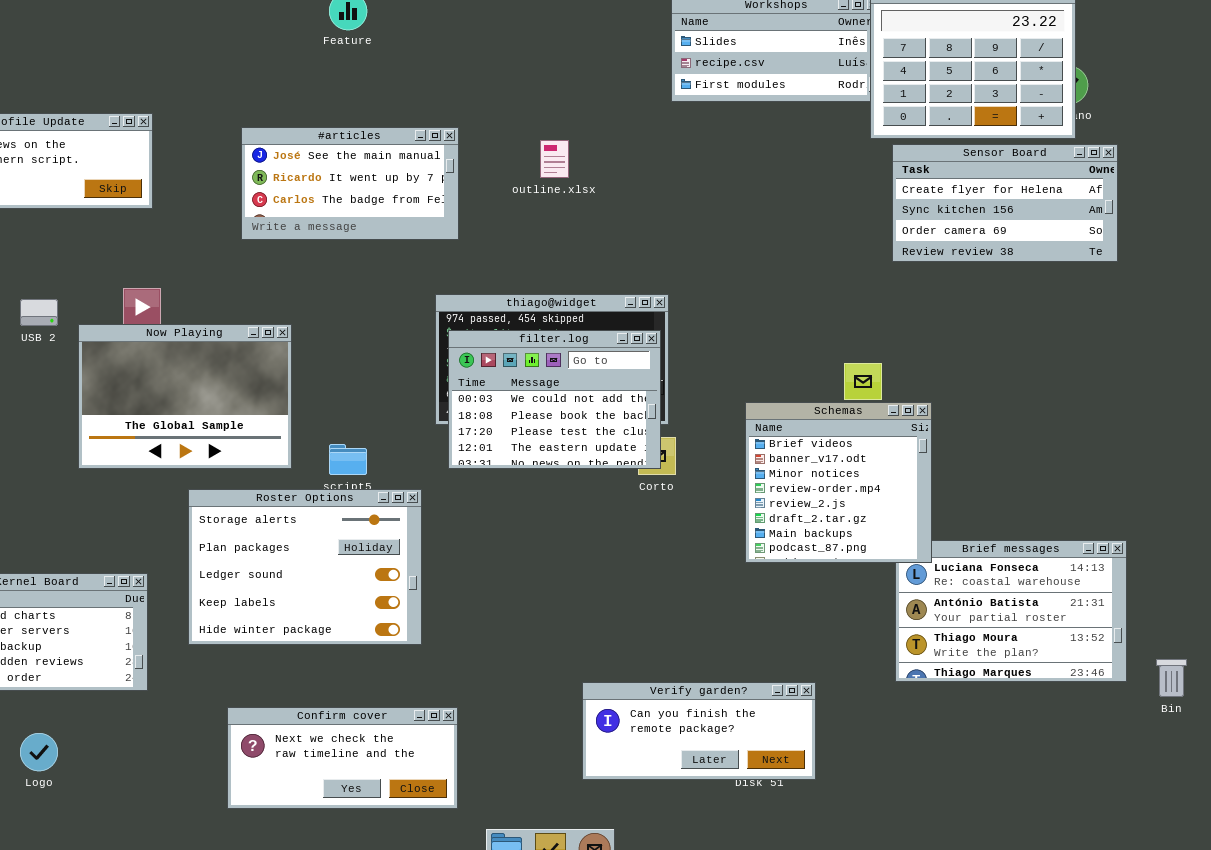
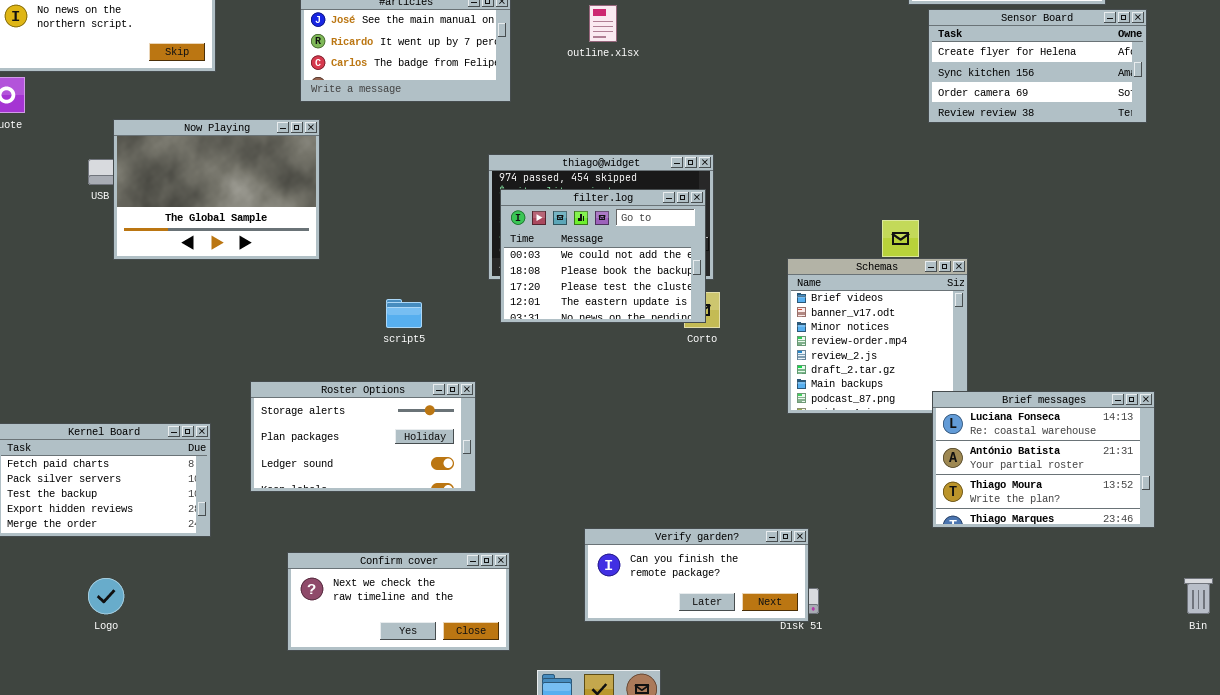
Now Playing: [78,324,292,469] -> [113,119,320,260], moved
Roster Options: [188,489,422,645] -> [250,381,476,492], resized
Brief messages: [895,540,1127,682] -> [932,391,1155,528], raised
Bin: [1156,659,1187,697] -> [1184,578,1213,614], moved
Verify garden?: [582,682,816,780] -> [584,528,809,622], moved

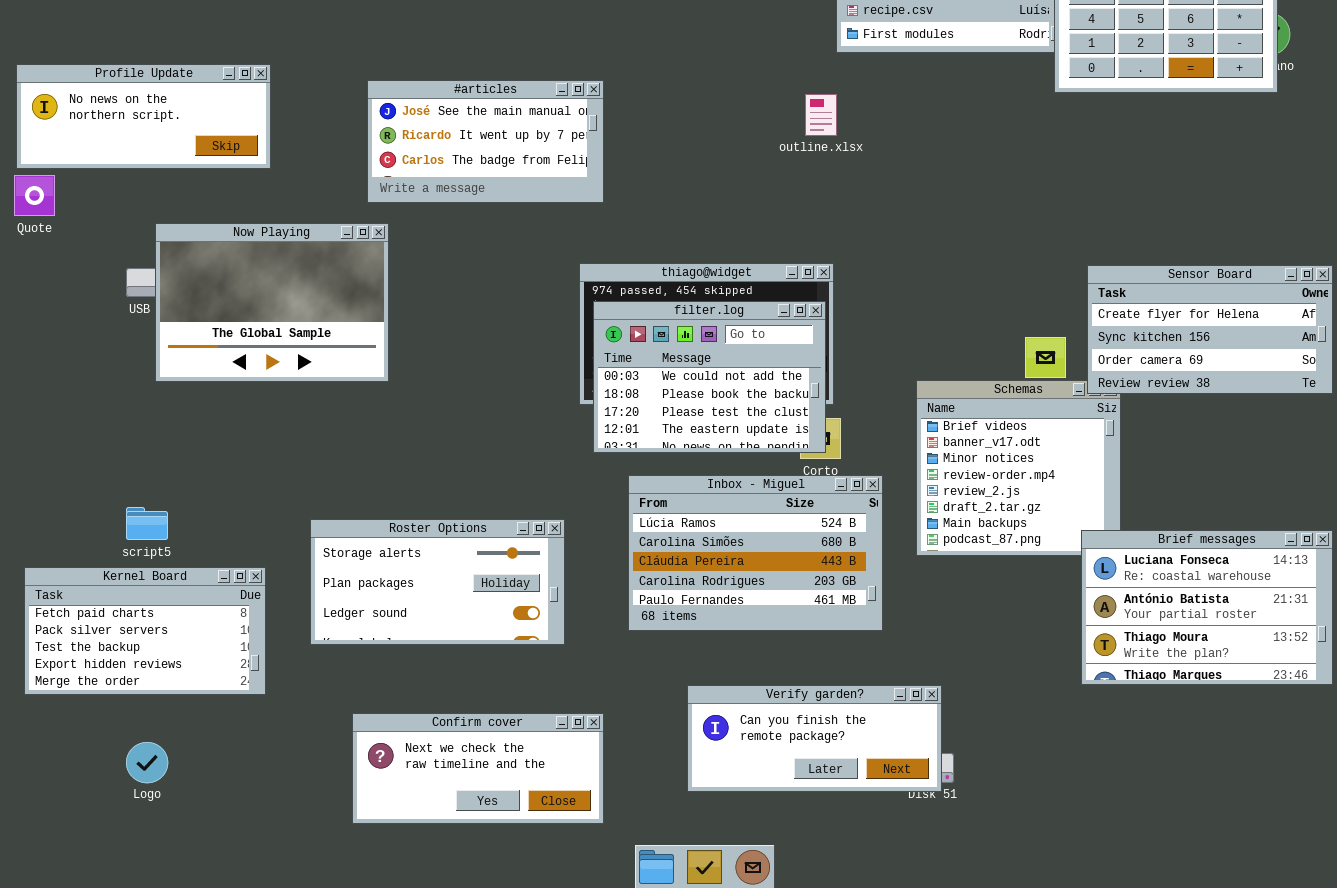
outline.xlsx: [589,5,617,42] -> [805,94,837,136], moved
Sensor Board: [928,9,1147,123] -> [1087,265,1333,394], moved
script5: [386,299,422,328] -> [126,507,168,540], moved
Inbox - Miguel: none -> [628,475,883,631], opened

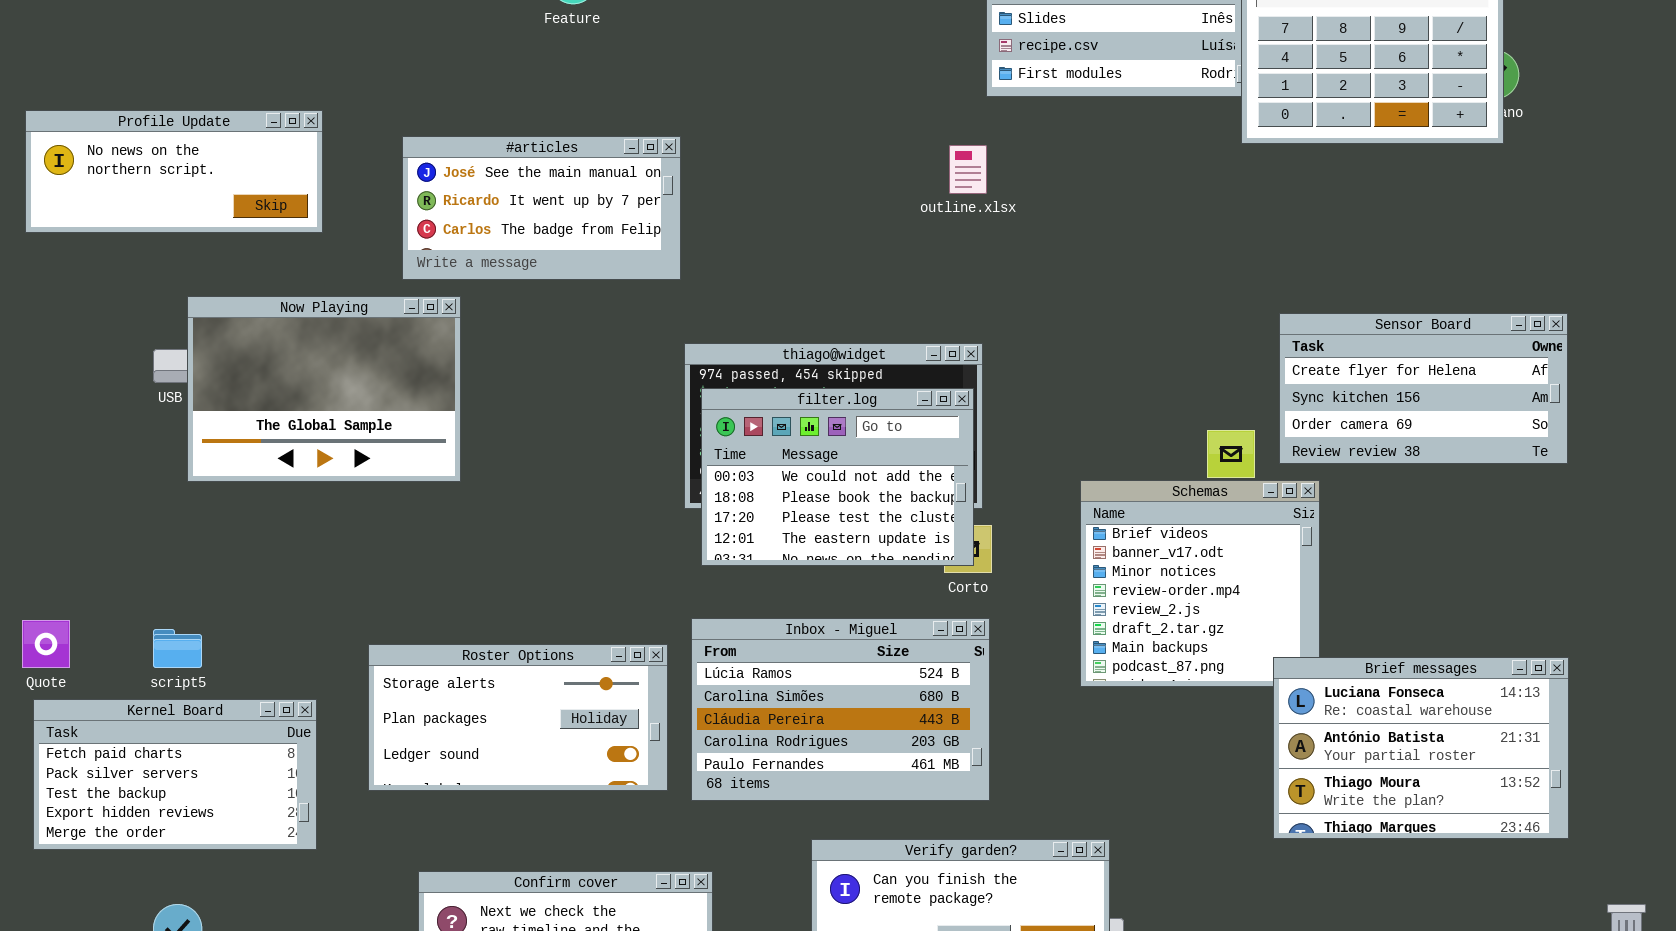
#articles: [367,80,604,203] -> [402,136,681,280], moved
Quote: [14,175,55,216] -> [22,620,70,668], moved
Sensor Board: [1087,265,1333,394] -> [1279,313,1568,464], moved
Inbox - Miguel: [628,475,883,631] -> [691,618,990,801], moved

